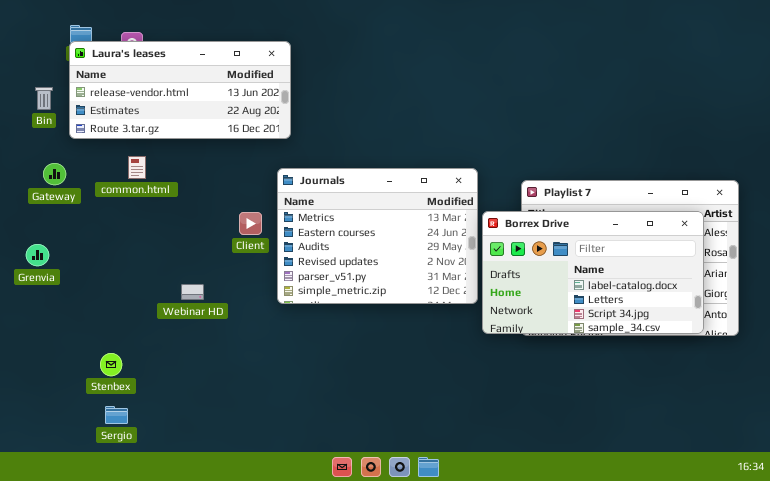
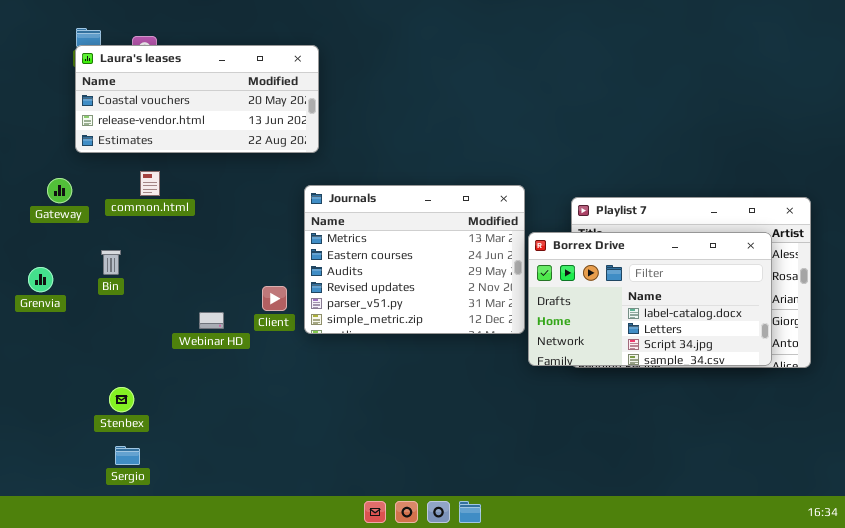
Laura's leases: [69,41,291,139] -> [75,45,319,153], scrolled up 1 row
Bin: [35,87,53,110] -> [101,250,121,275], moved
Client: [239,212,262,235] -> [262,286,287,311], moved

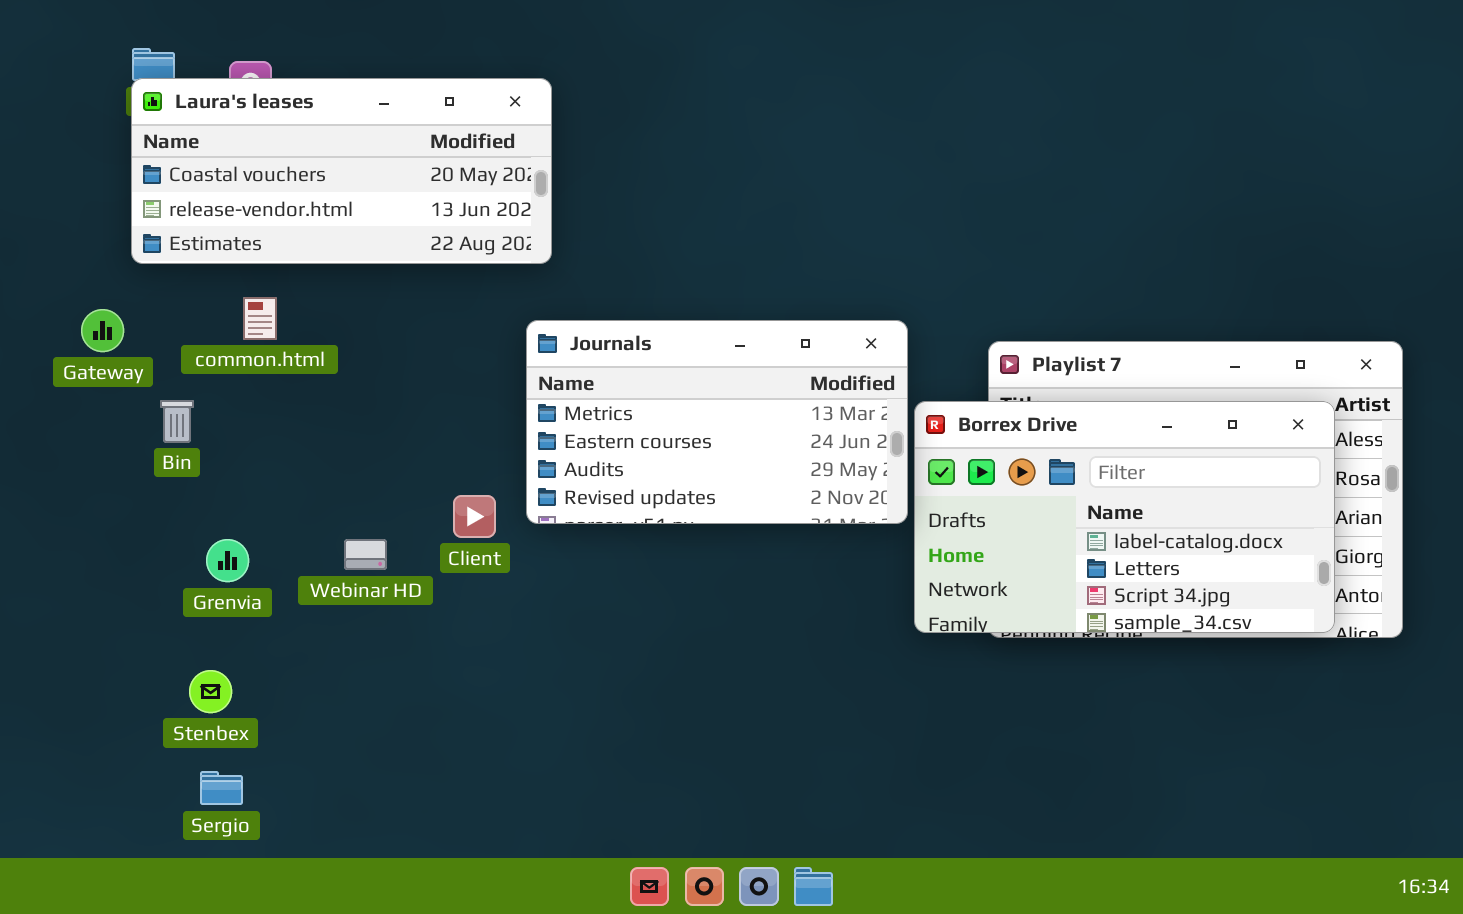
Journals: [304,185,525,334] -> [526,320,908,524], resized
Bin: [101,250,121,275] -> [160,400,194,443], moved
Grenvia: [28,267,53,292] -> [206,539,249,582], moved

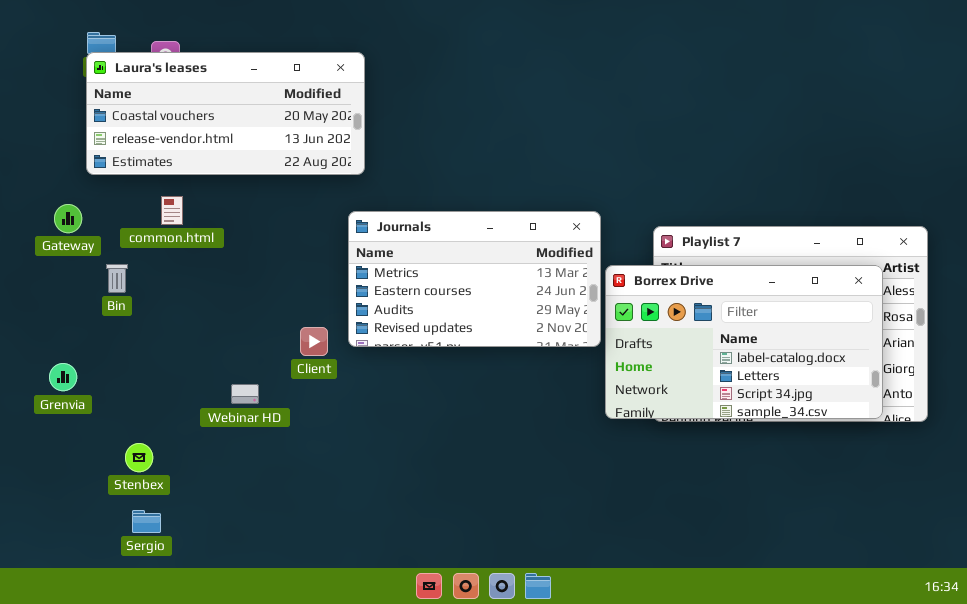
Grenvia: [206,539,249,582] -> [49,363,77,391], moved
Webinar HD: [344,539,387,570] -> [231,384,259,404], moved

